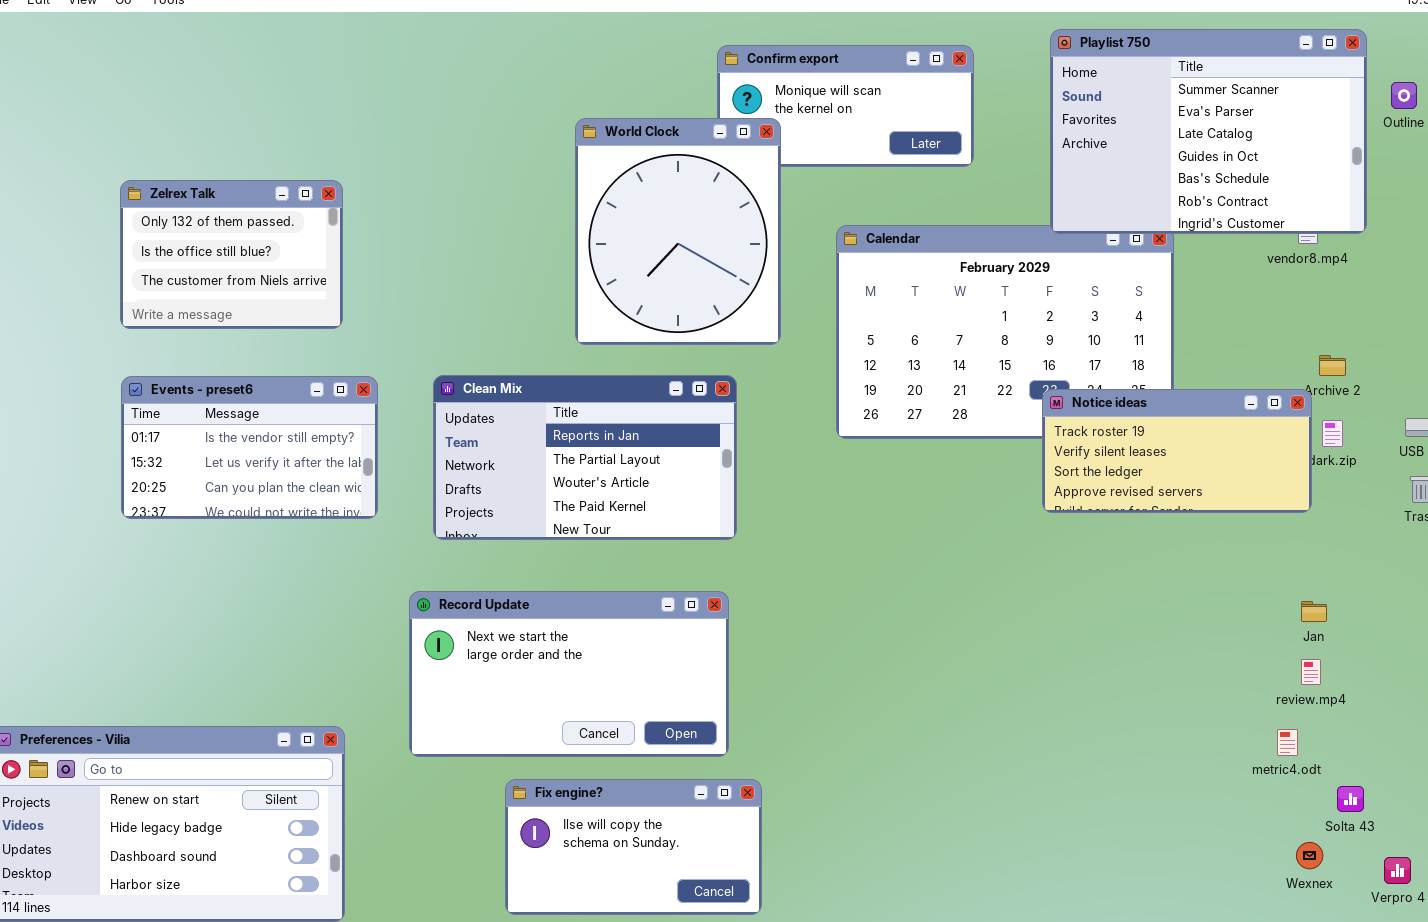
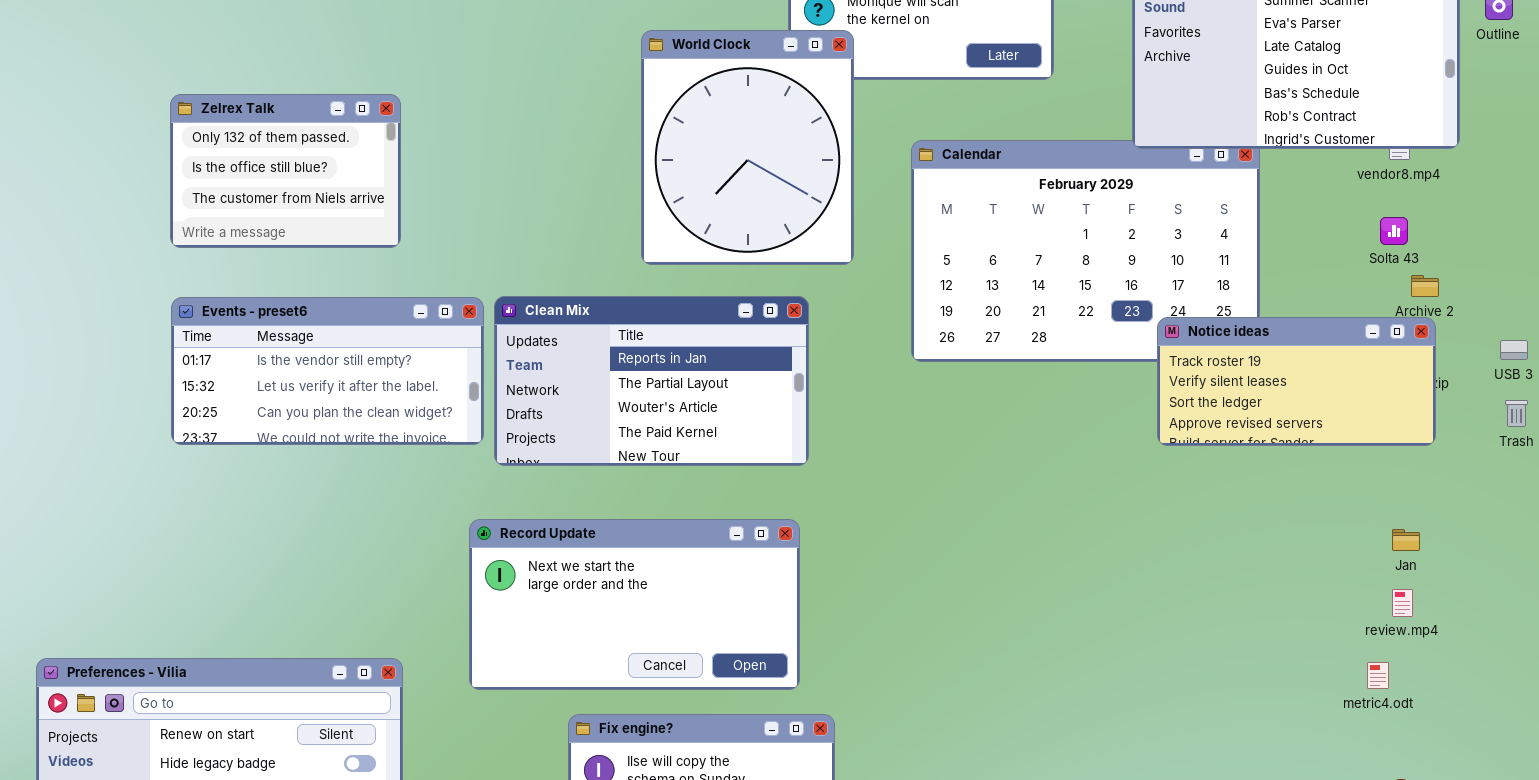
Events - preset6: [121,376,378,519] -> [171,297,484,445], resized
Notice ideas: [1042,389,1312,513] -> [1157,317,1436,446], moved
Solta 43: [1337,786,1364,812] -> [1380,217,1408,245], moved

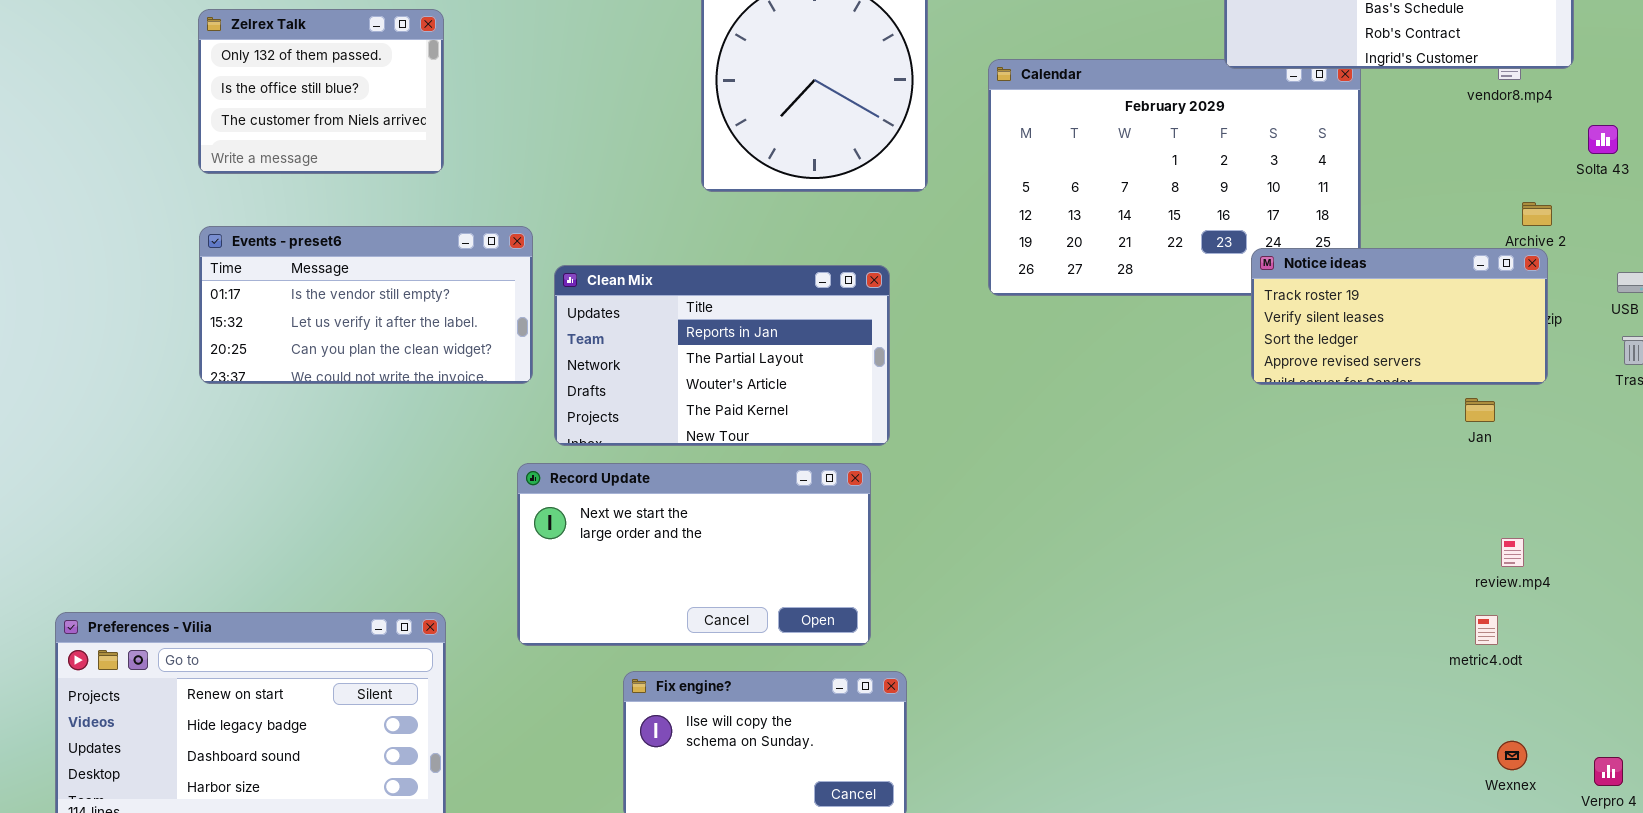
Solta 43: [1380,217,1408,245] -> [1588,125,1618,154], moved
Clean Mix: [494,296,809,466] -> [554,265,890,446], moved
Jan: [1392,529,1420,551] -> [1465,398,1495,422], moved

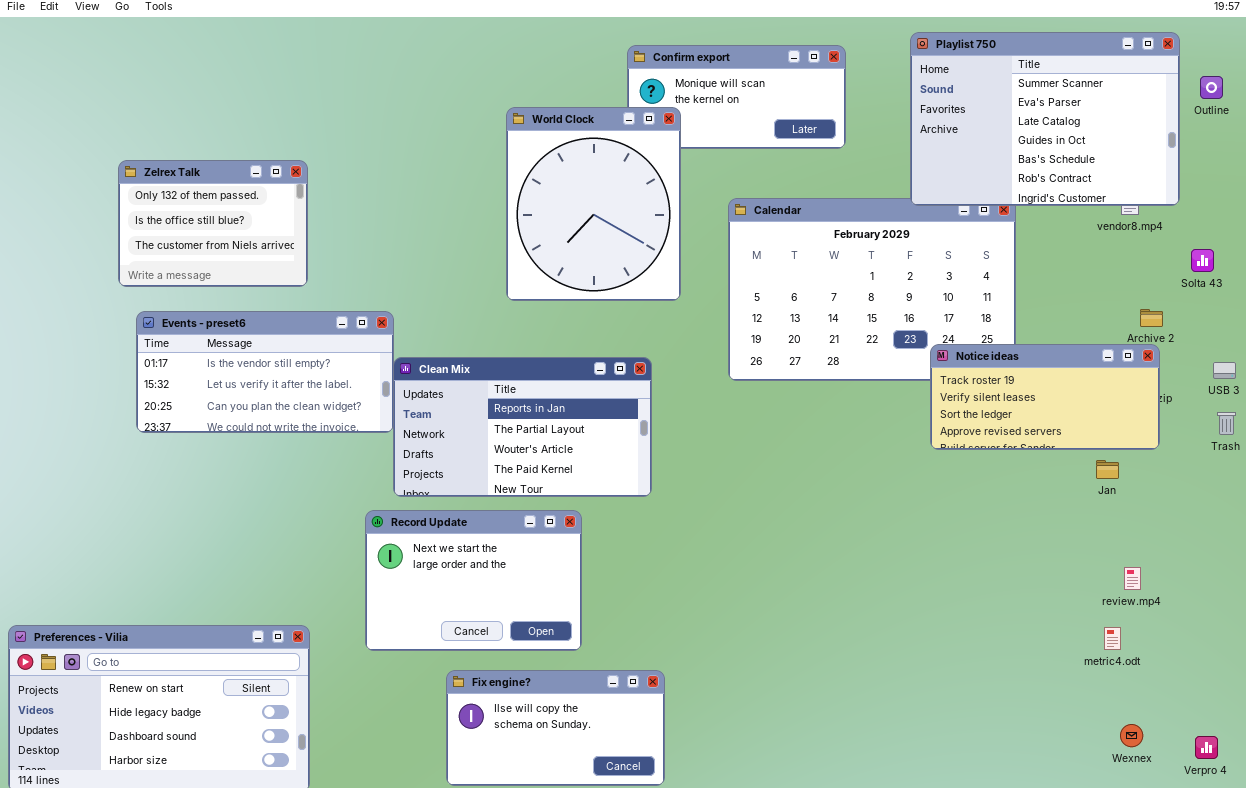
Events - preset6: [199,226,533,384] -> [136,311,394,433], moved
Record Update: [517,463,871,646] -> [365,510,582,651], resized

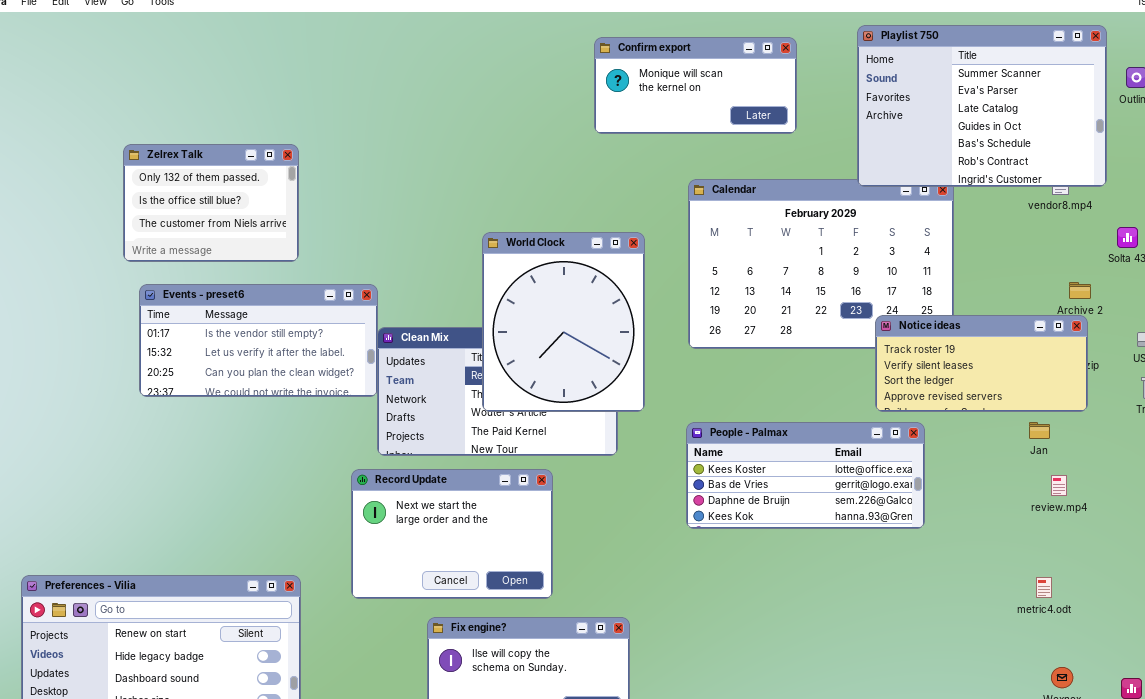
World Clock: [506,107,681,301] -> [482,232,645,412], moved
People - Palmax: none -> [686,422,925,529], opened
review.mp4: [1124,567,1141,590] -> [1051,475,1067,496], moved

